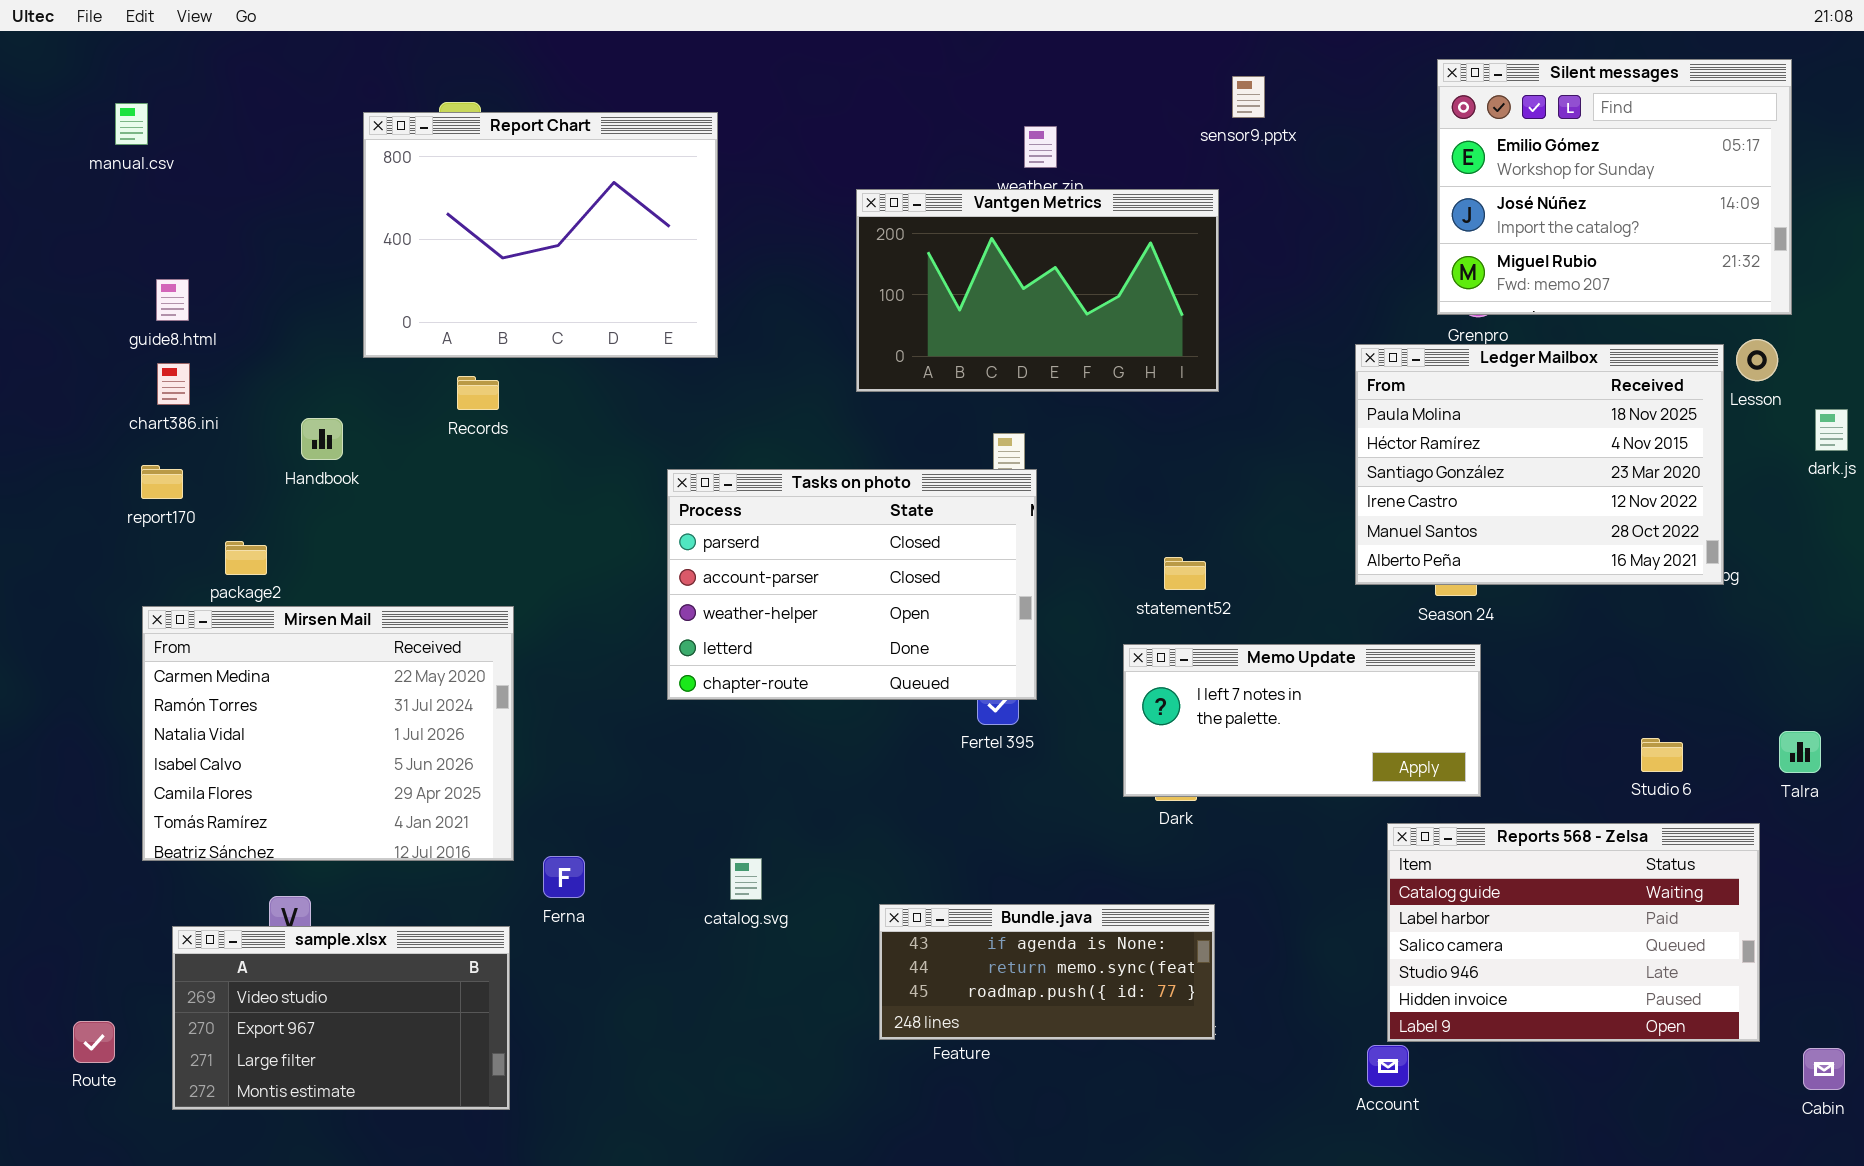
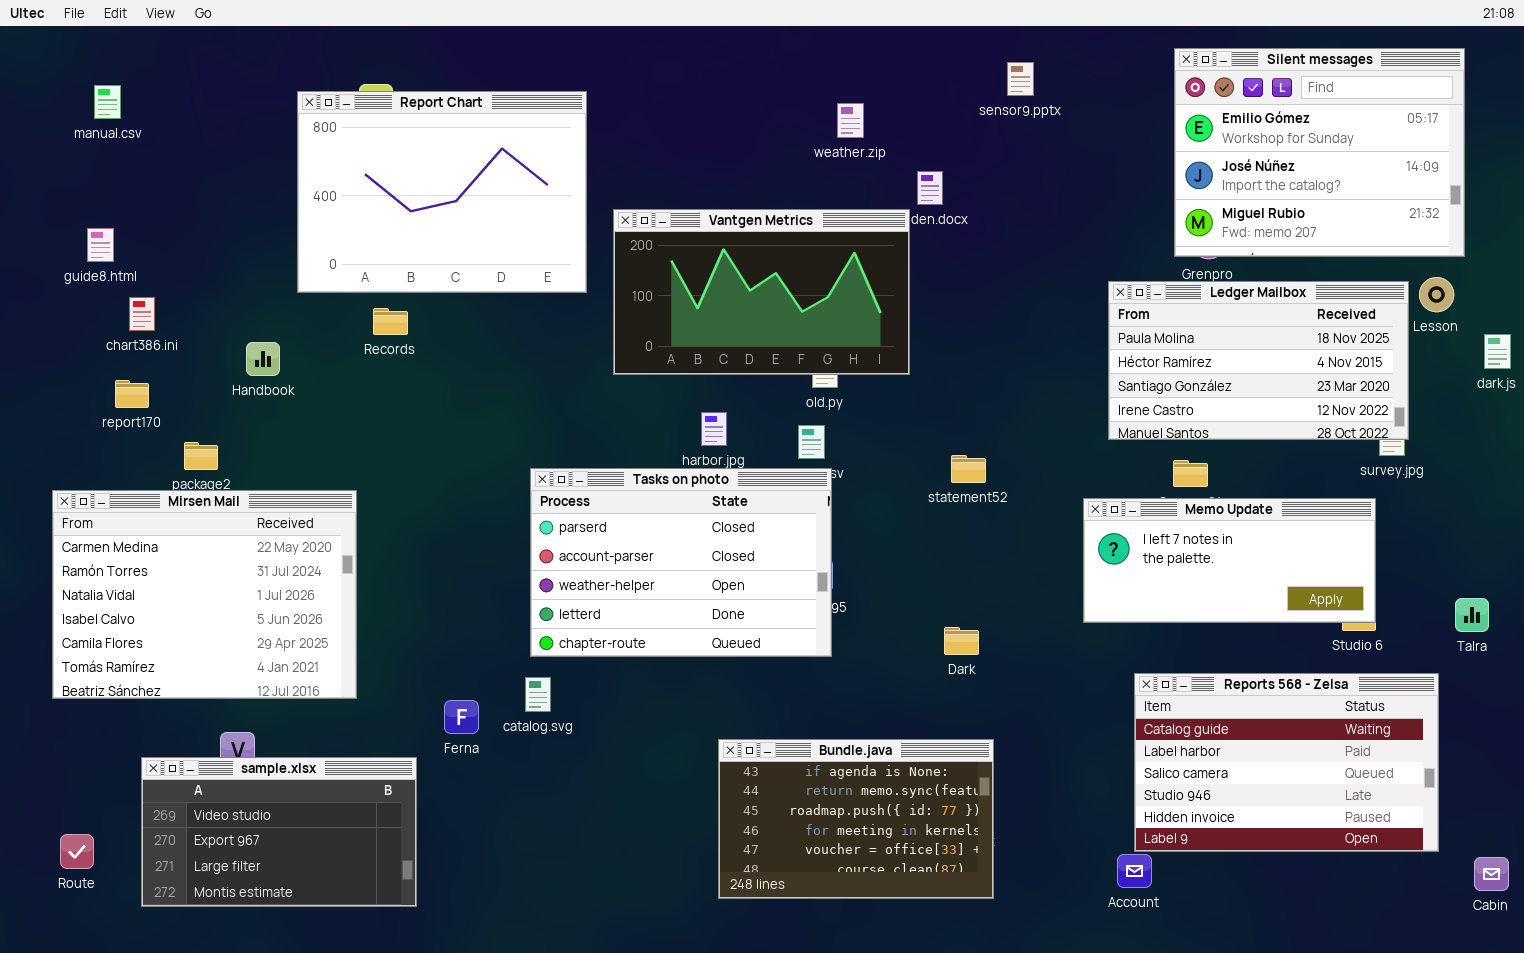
Vantgen Metrics: [856,189,1219,392] -> [613,209,910,375], moved
guide8.html: [156,279,189,321] -> [87,228,114,262], moved
Ledger Mailbox: [1355,344,1724,585] -> [1108,281,1409,440], resized
Tasks on photo: [667,469,1037,700] -> [530,468,832,657], moved
Mirsen Mail: [142,606,514,861] -> [52,490,357,699], moved
Memo Update: [1123,644,1481,797] -> [1083,498,1376,623], moved
catalog.svg: [730,858,762,900] -> [525,677,551,712], moved
Bundle.java: [879,904,1215,1040] -> [718,739,994,899], resized

